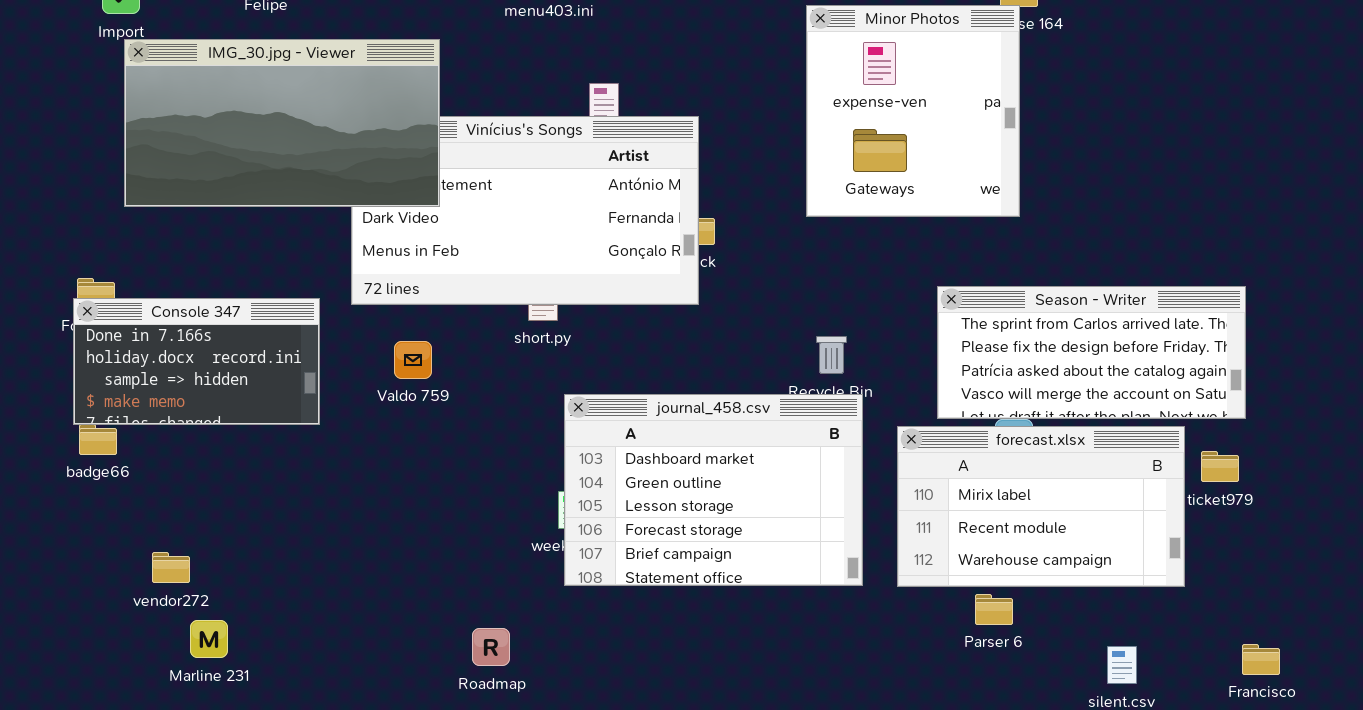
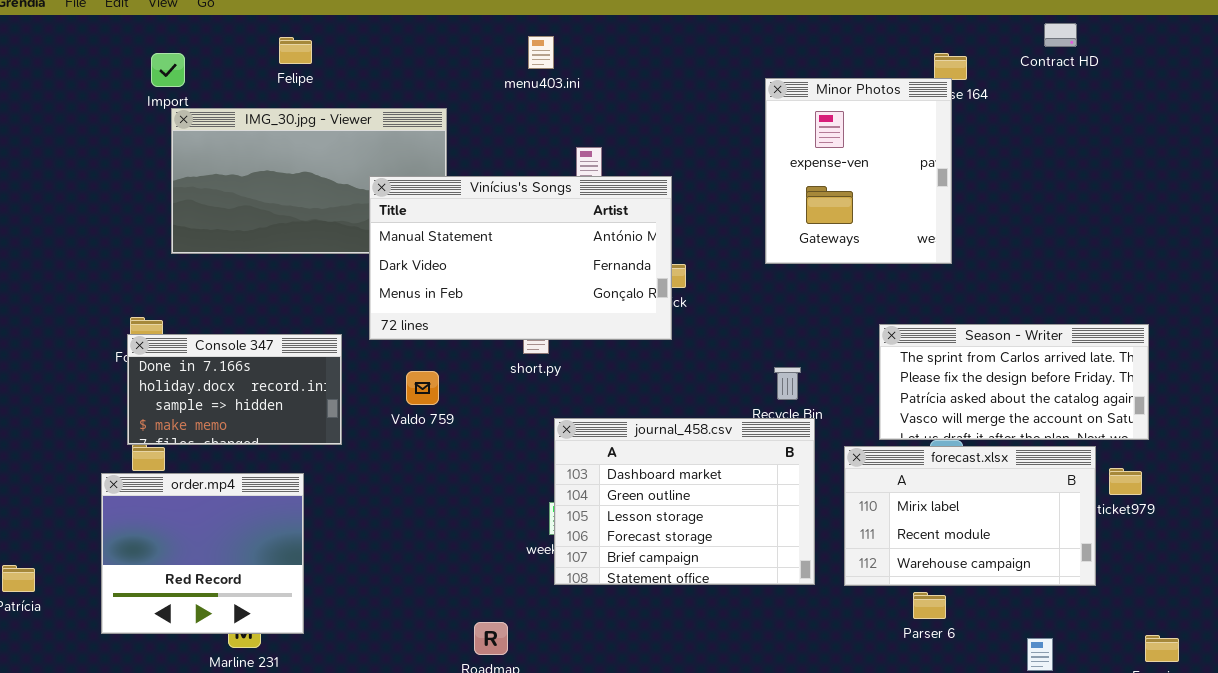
Vinícius's Songs: [351,116,699,305] -> [369,176,672,340], raised
order.mp4: none -> [101,473,304,634], opened

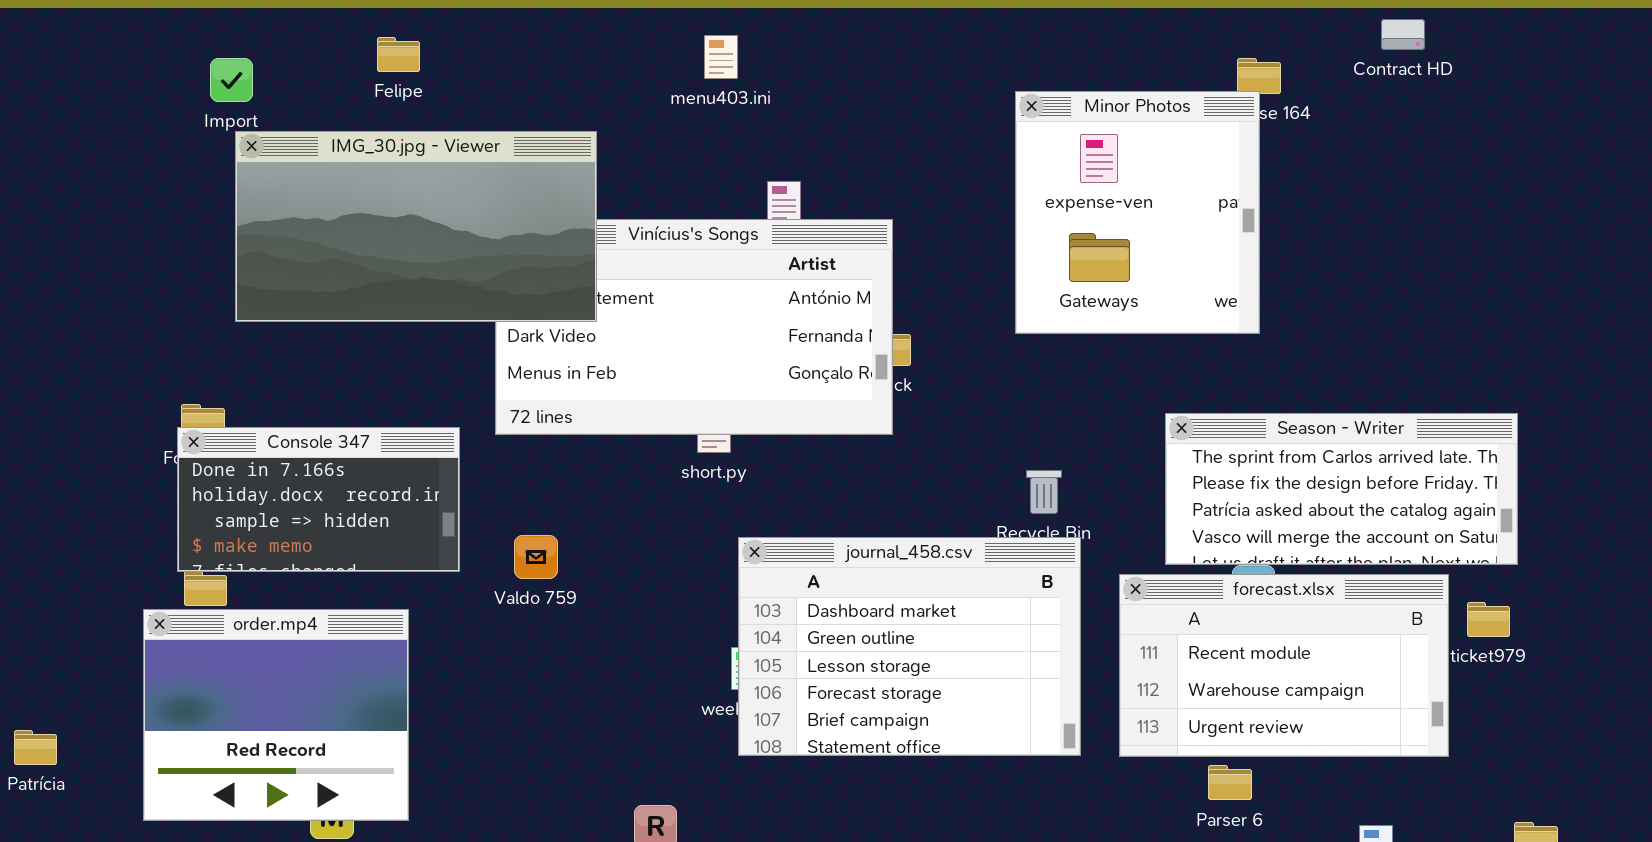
IMG_30.jpg - Viewer: [171,108,447,254] -> [235,131,597,322], raised
Valdo 759: [406,371,439,405] -> [514,535,558,579], moved
forecast.xlsx: [844,446,1096,586] -> [1119,574,1449,757], scrolled down 1 row

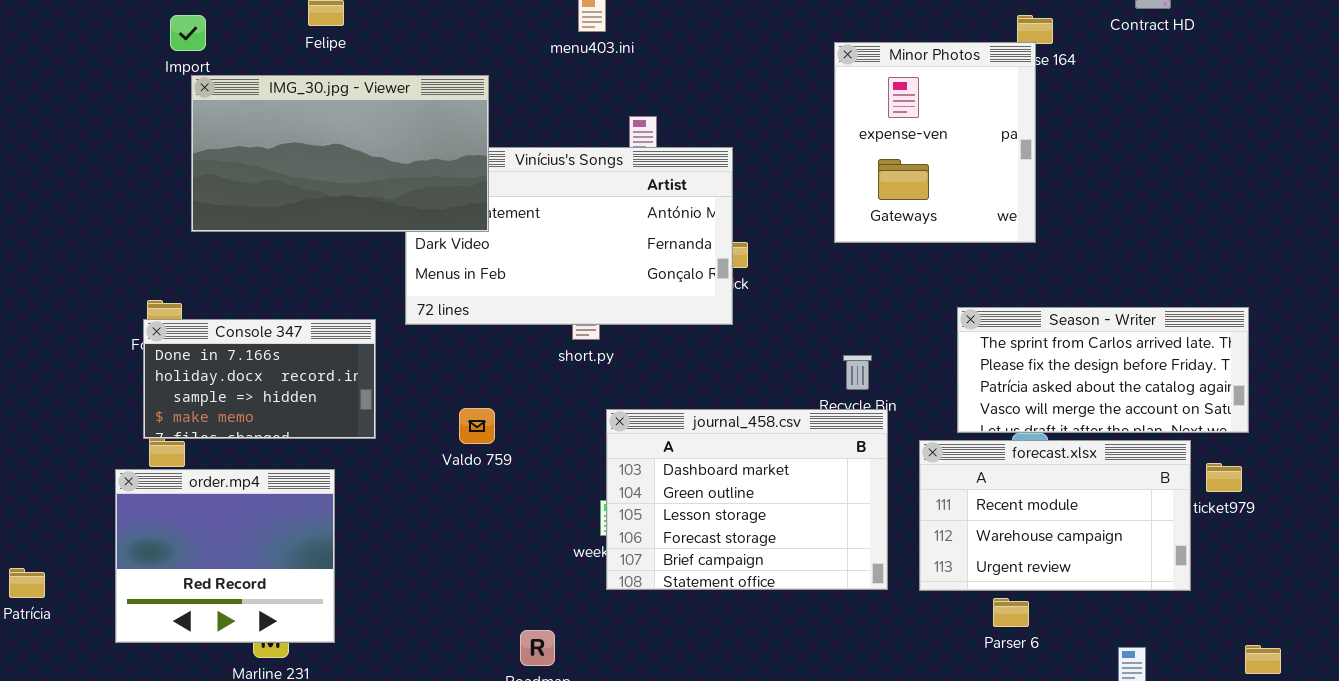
Valdo 759: [514,535,558,579] -> [459,408,495,444], moved

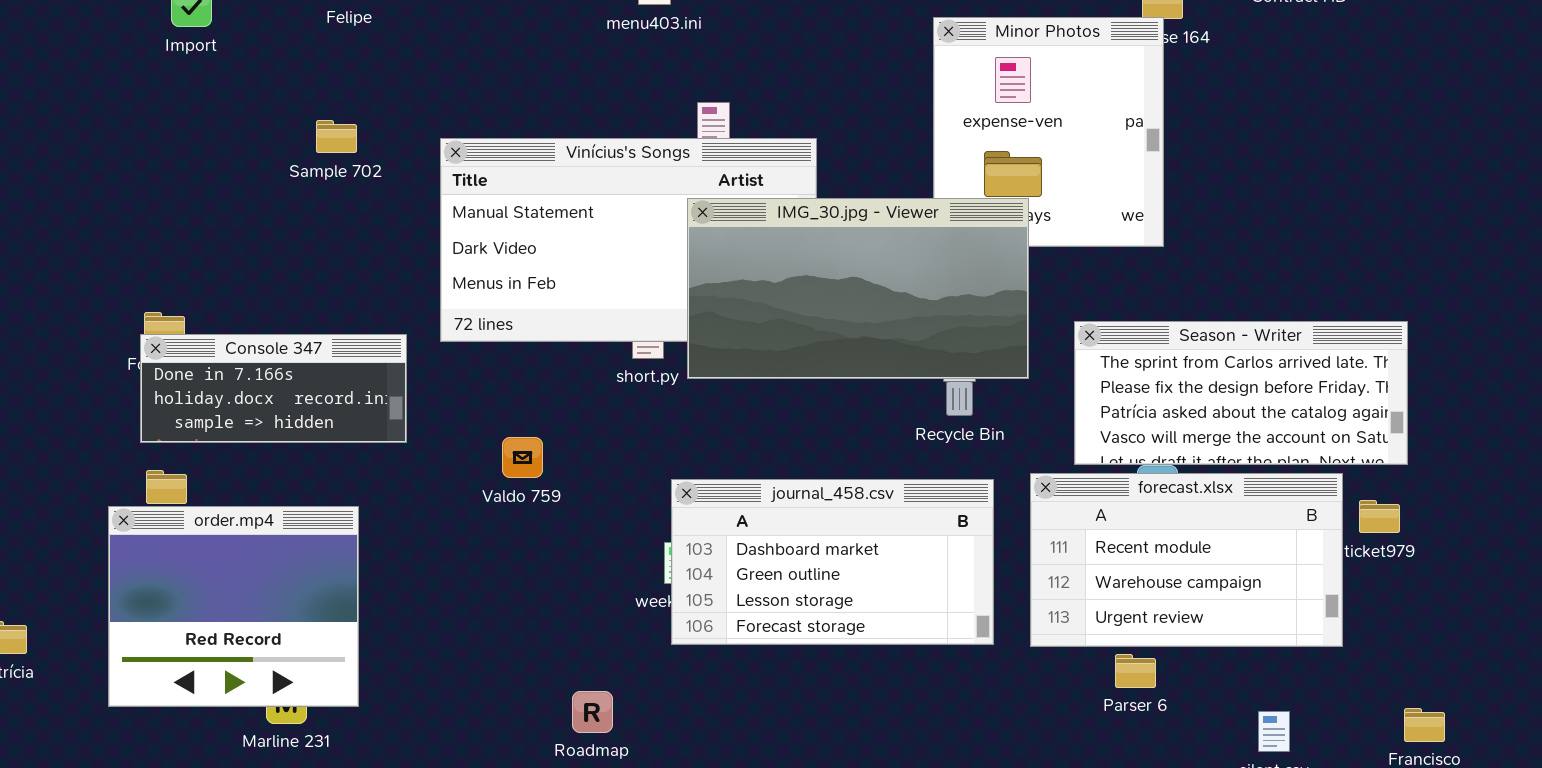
IMG_30.jpg - Viewer: [191,75,489,232] -> [687,198,1029,379], moved
Console 347: [143,319,376,439] -> [140,334,407,443], resized
journal_458.csv: [606,409,888,590] -> [671,479,994,645], resized

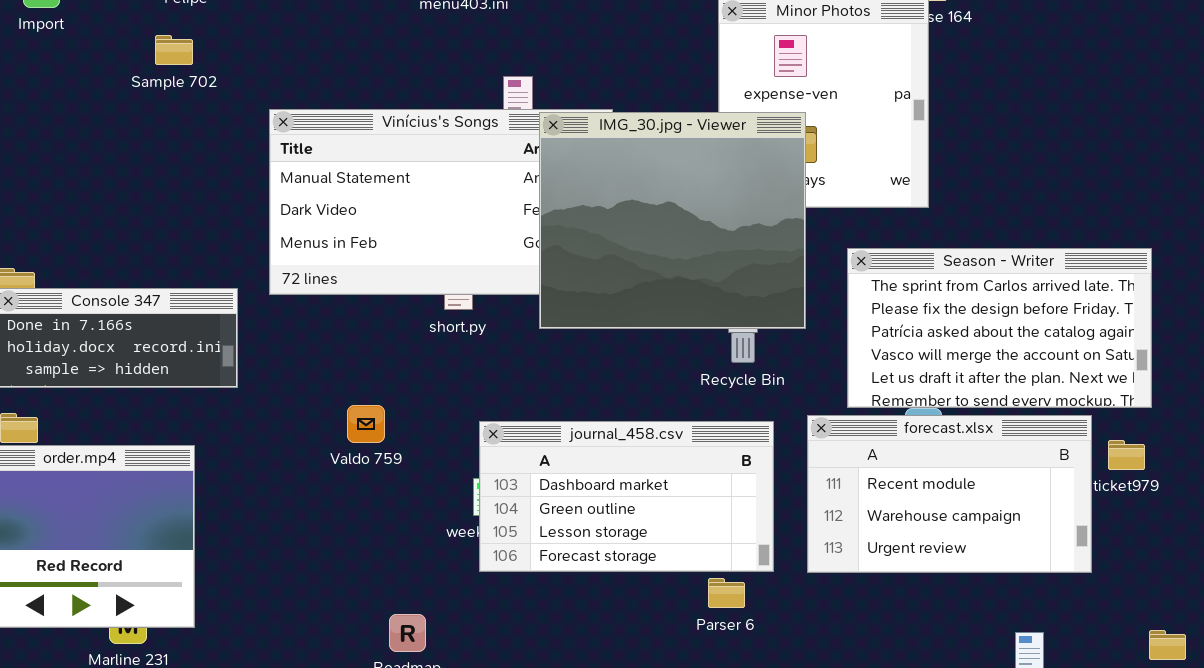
Sample 702: [316,120,357,153] -> [155,35,193,65], moved
IMG_30.jpg - Viewer: [687,198,1029,379] -> [539,112,806,329], resized
Season - Writer: [1074,321,1408,465] -> [847,248,1152,408], resized
Valdo 759: [502,437,543,478] -> [347,405,385,443], moved
Parser 6: [1115,654,1156,688] -> [708,578,745,608], moved

